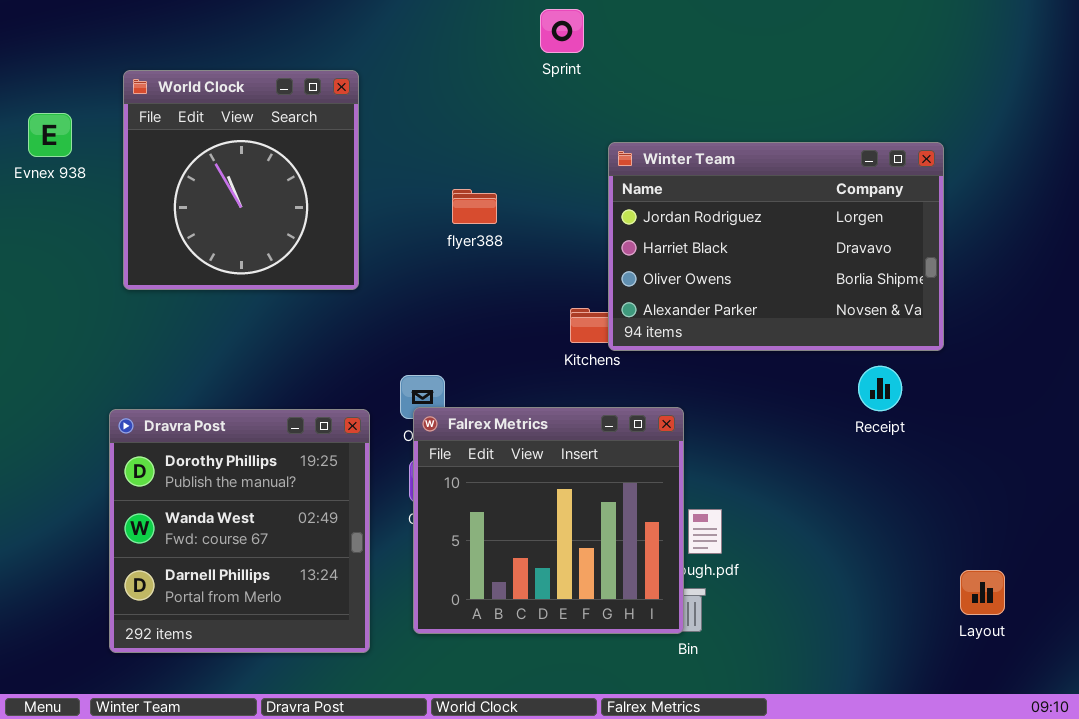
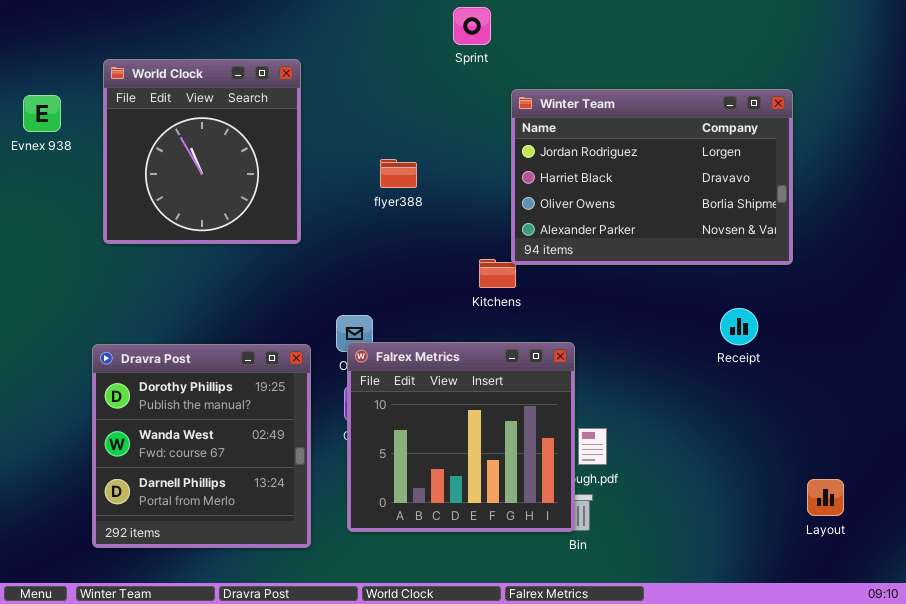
Winter Team: [608,142,944,351] -> [511,89,793,265], moved

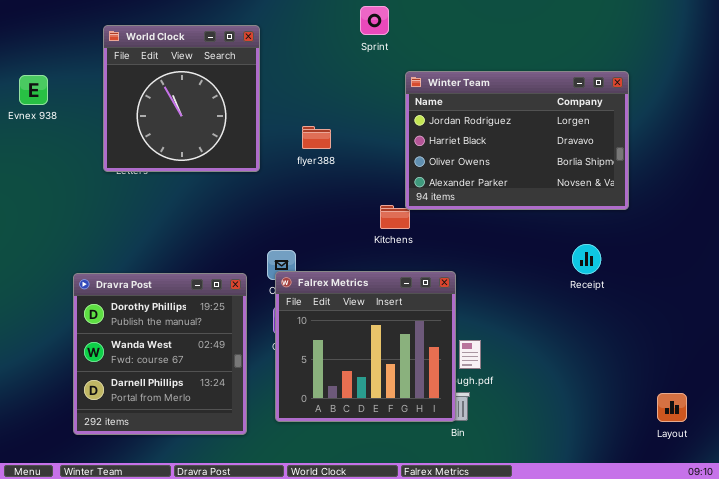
World Clock: [103,59,301,244] -> [103,25,260,172], moved
Layout: [807,479,844,516] -> [657,393,687,422], moved

